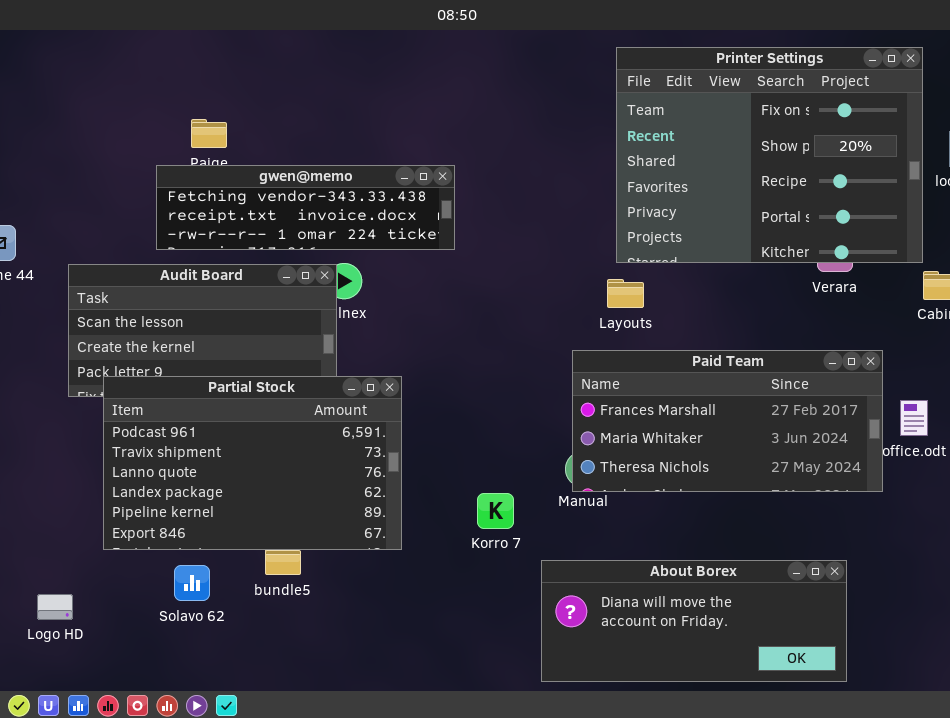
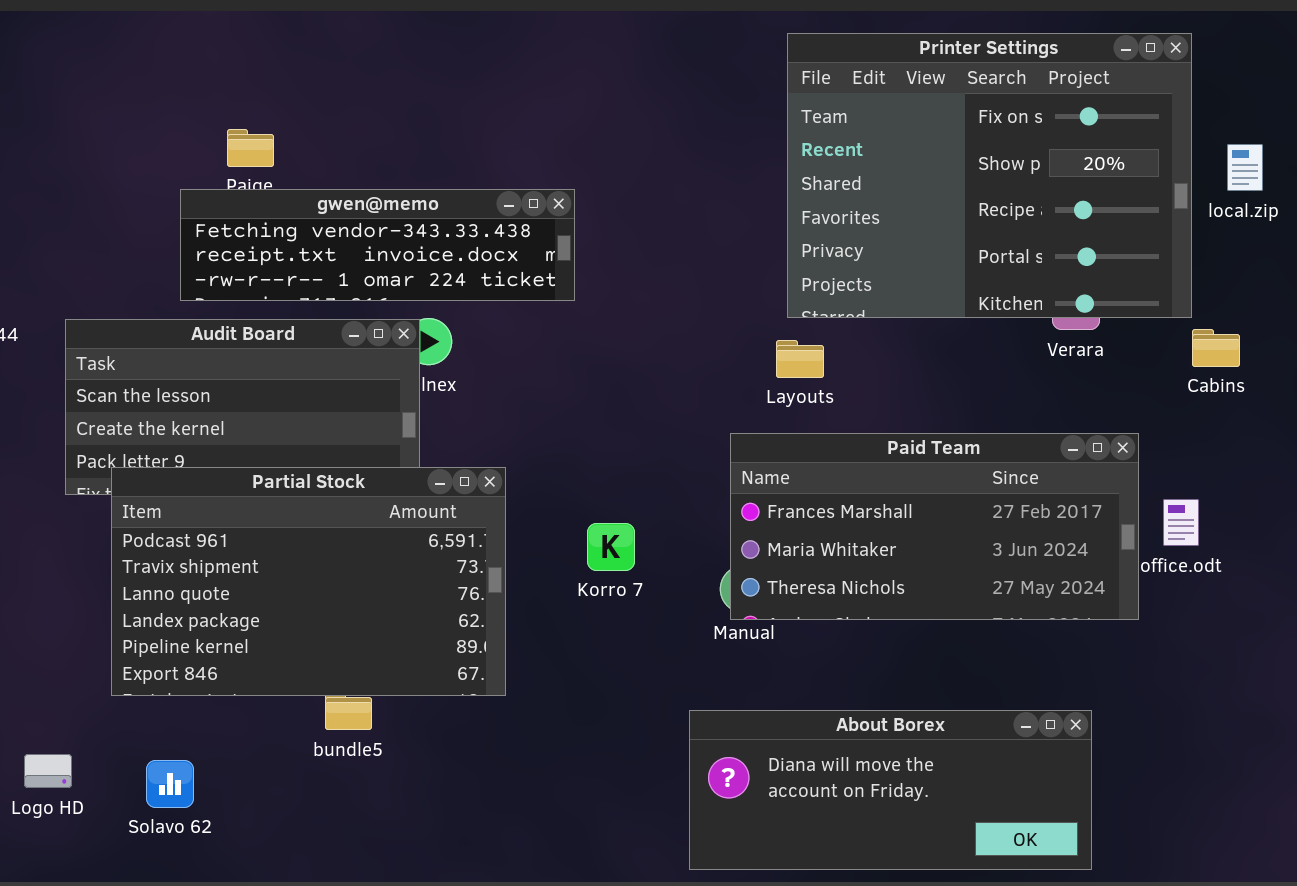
Korro 7: [477,493,514,529] -> [587,523,635,571], moved
Solavo 62: [174,565,210,601] -> [146,760,194,808], moved

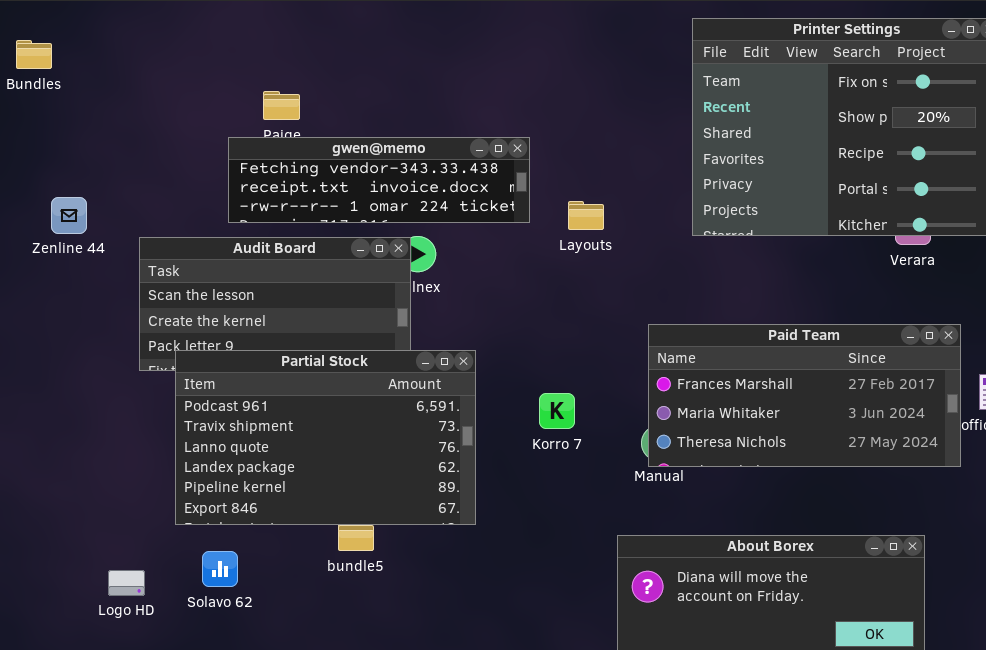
Layouts: [776,340,824,378] -> [568,201,604,230], moved
Solavo 62: [146,760,194,808] -> [202,551,238,587], moved

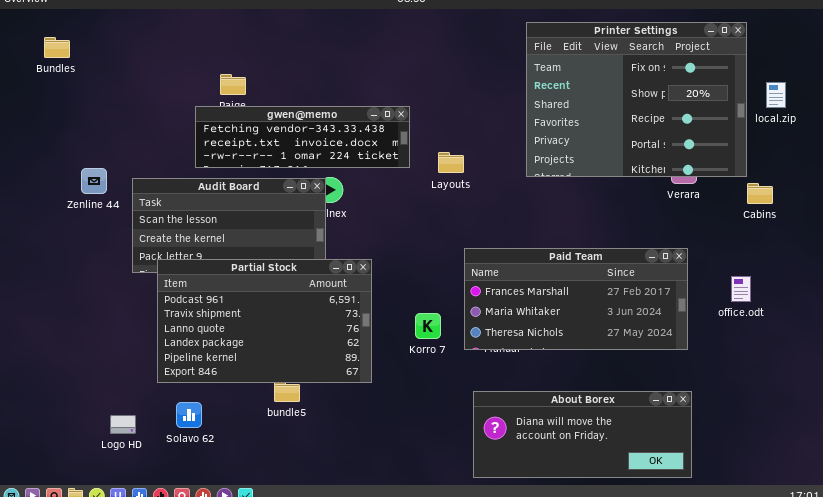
Zenline 44: [51,197,87,234] -> [81,168,107,194], moved
Paid Team: [648,324,961,467] -> [464,248,688,350], moved
Korro 7: [539,393,575,429] -> [415,313,441,339], moved

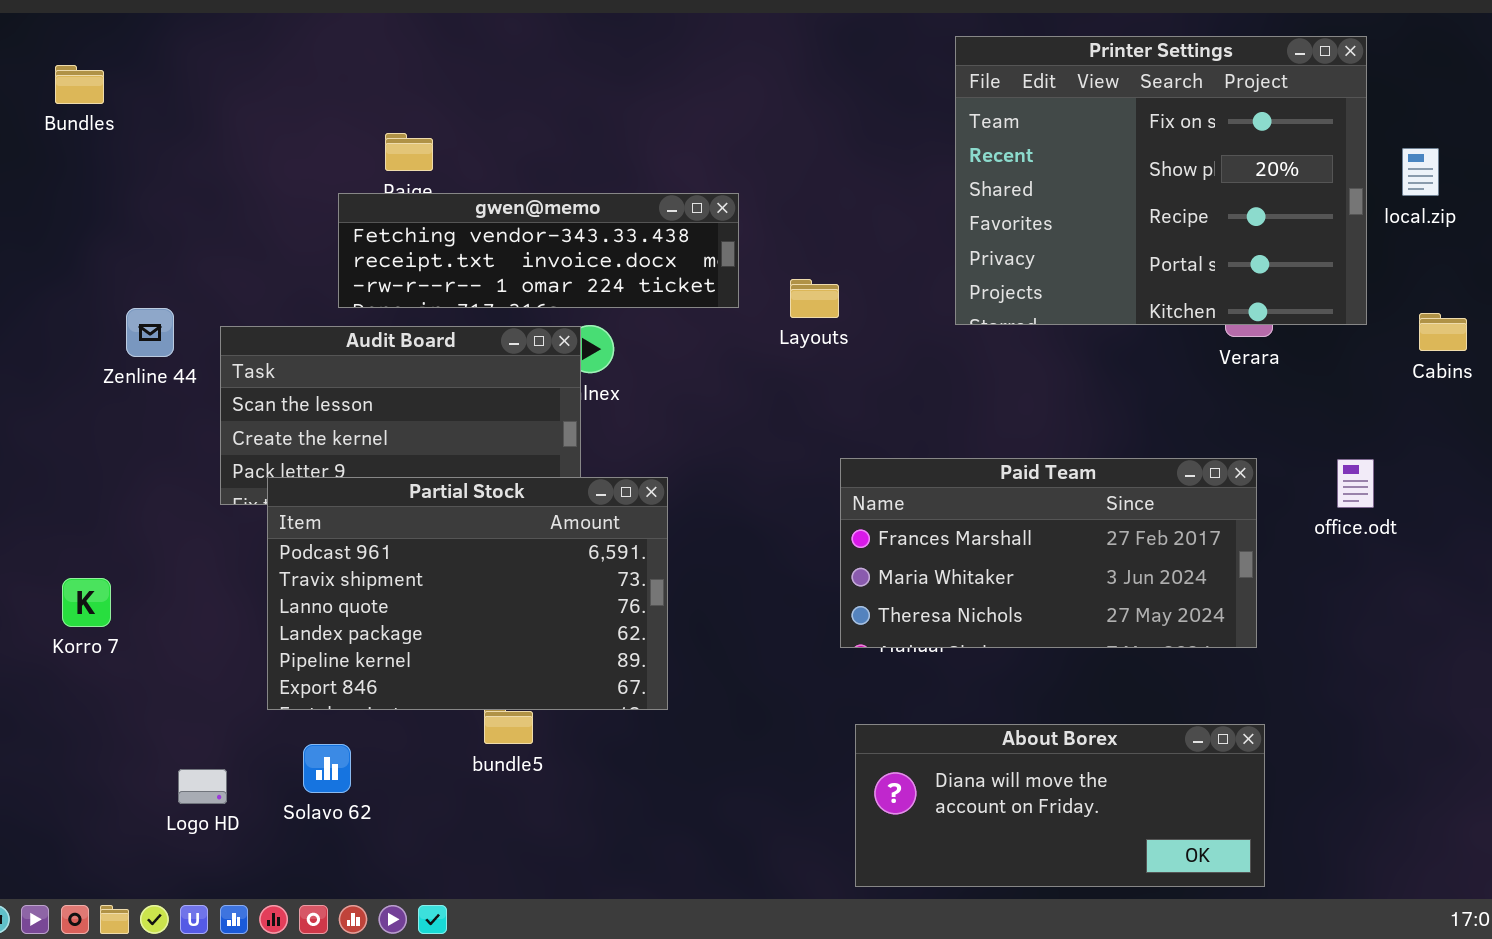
Cabins: [747,183,773,204] -> [1419,313,1467,351], moved
office.odt: [731,276,751,302] -> [1337,459,1374,508], moved
Korro 7: [415,313,441,339] -> [62,578,111,627], moved

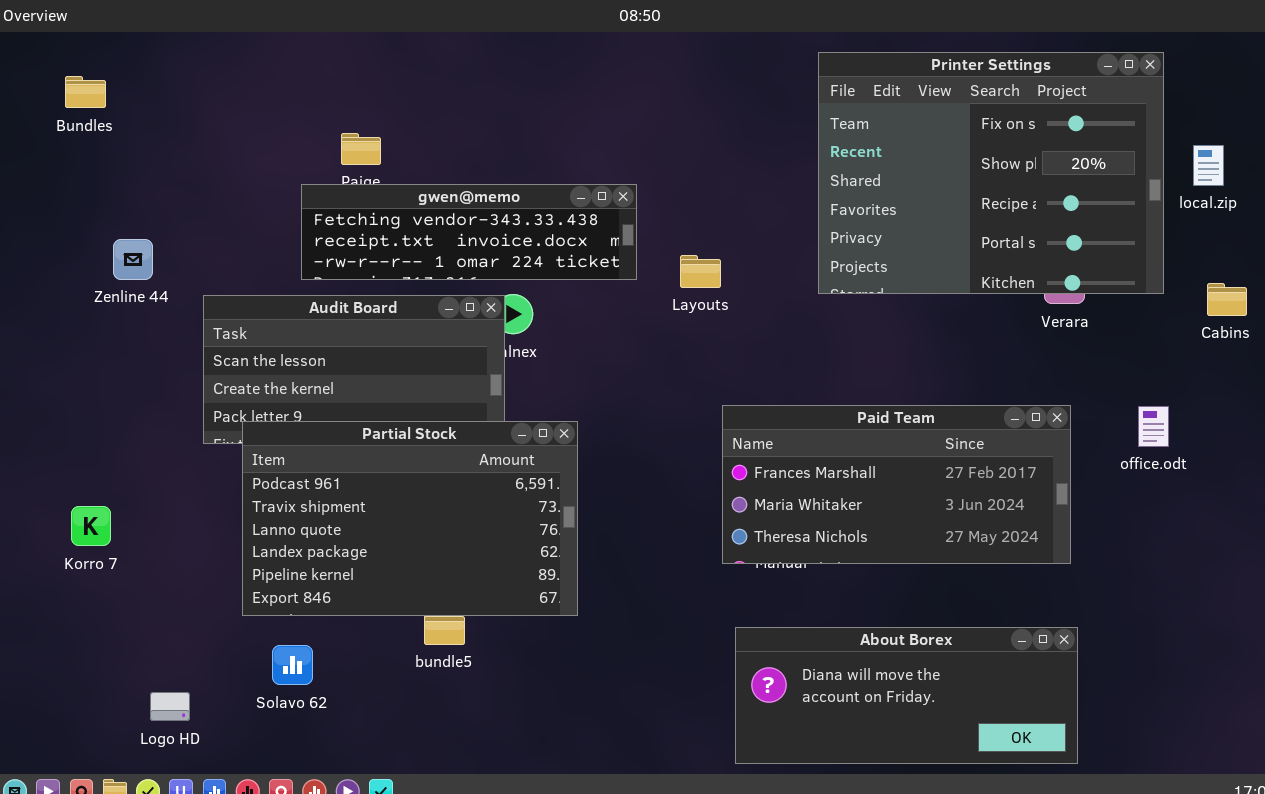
Zenline 44: [126,308,174,357] -> [113,239,153,280], moved
Logo HD: [178,769,227,804] -> [150,692,190,721], moved

